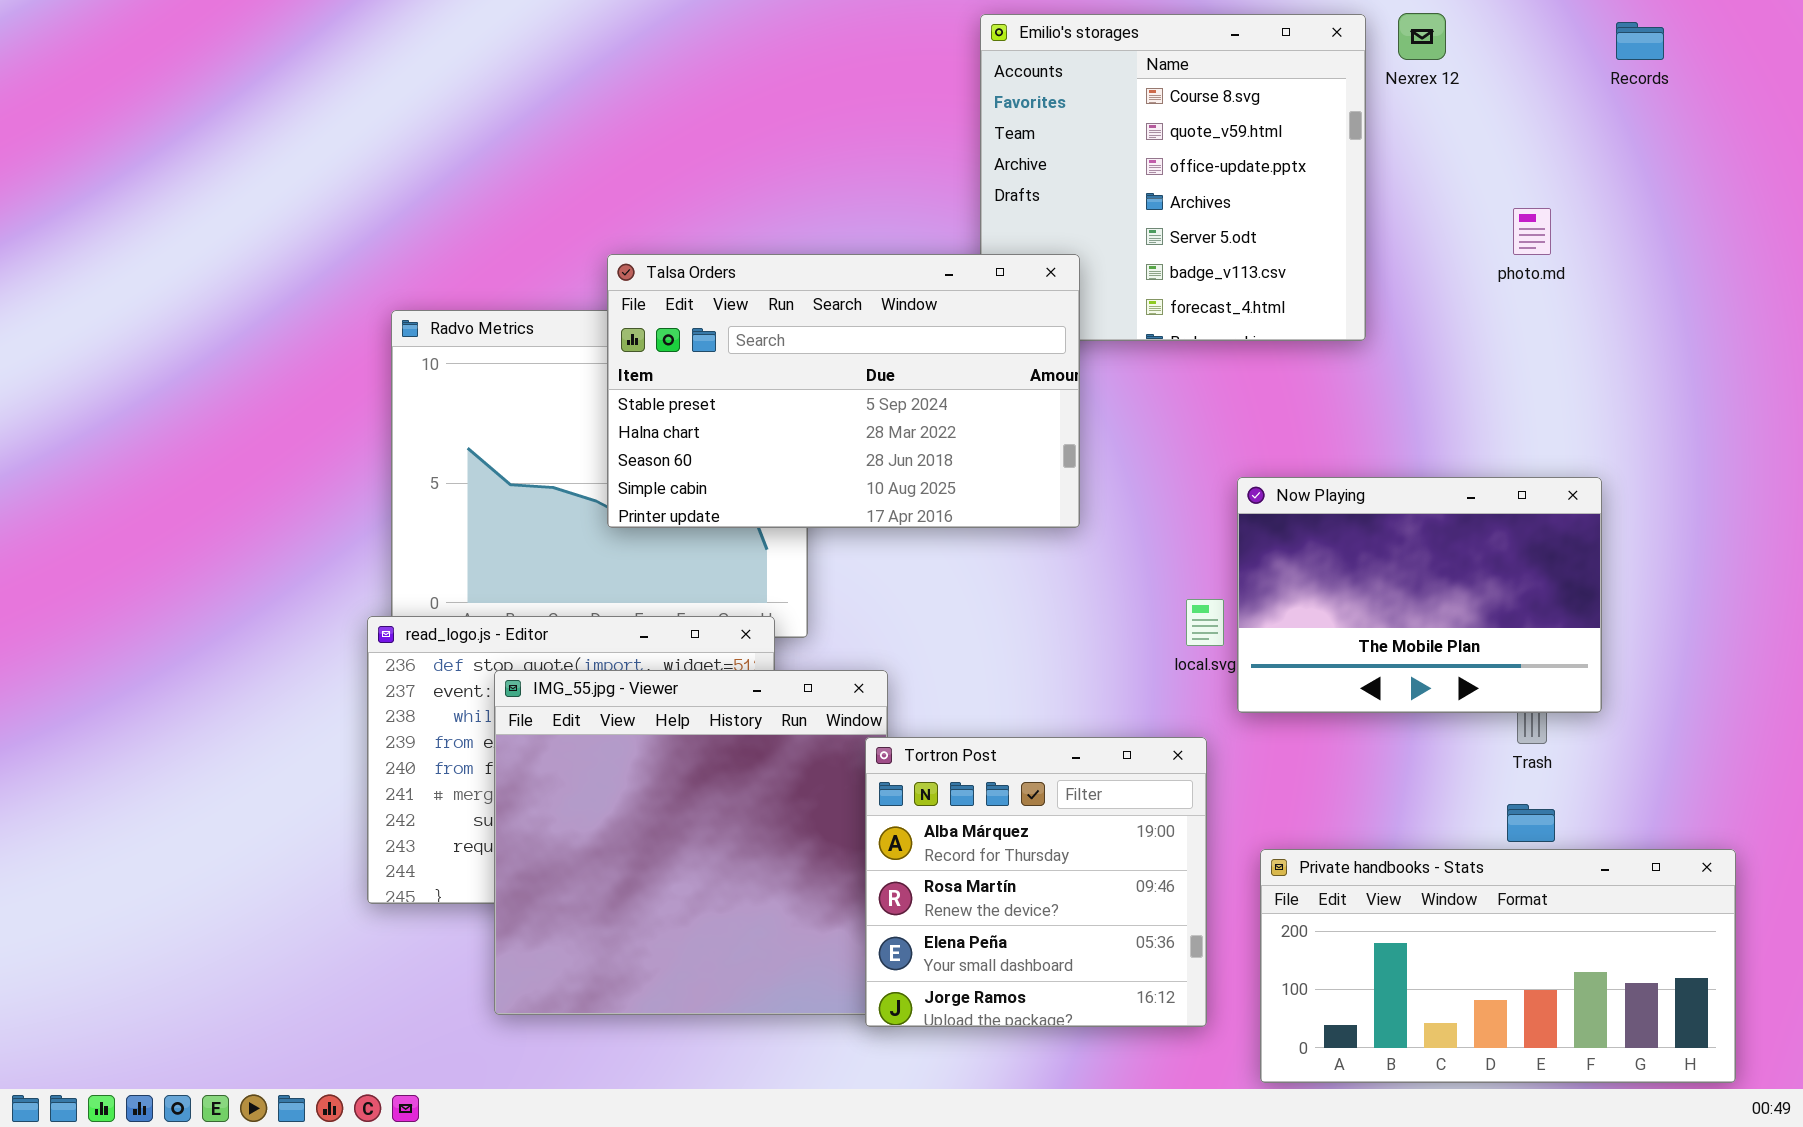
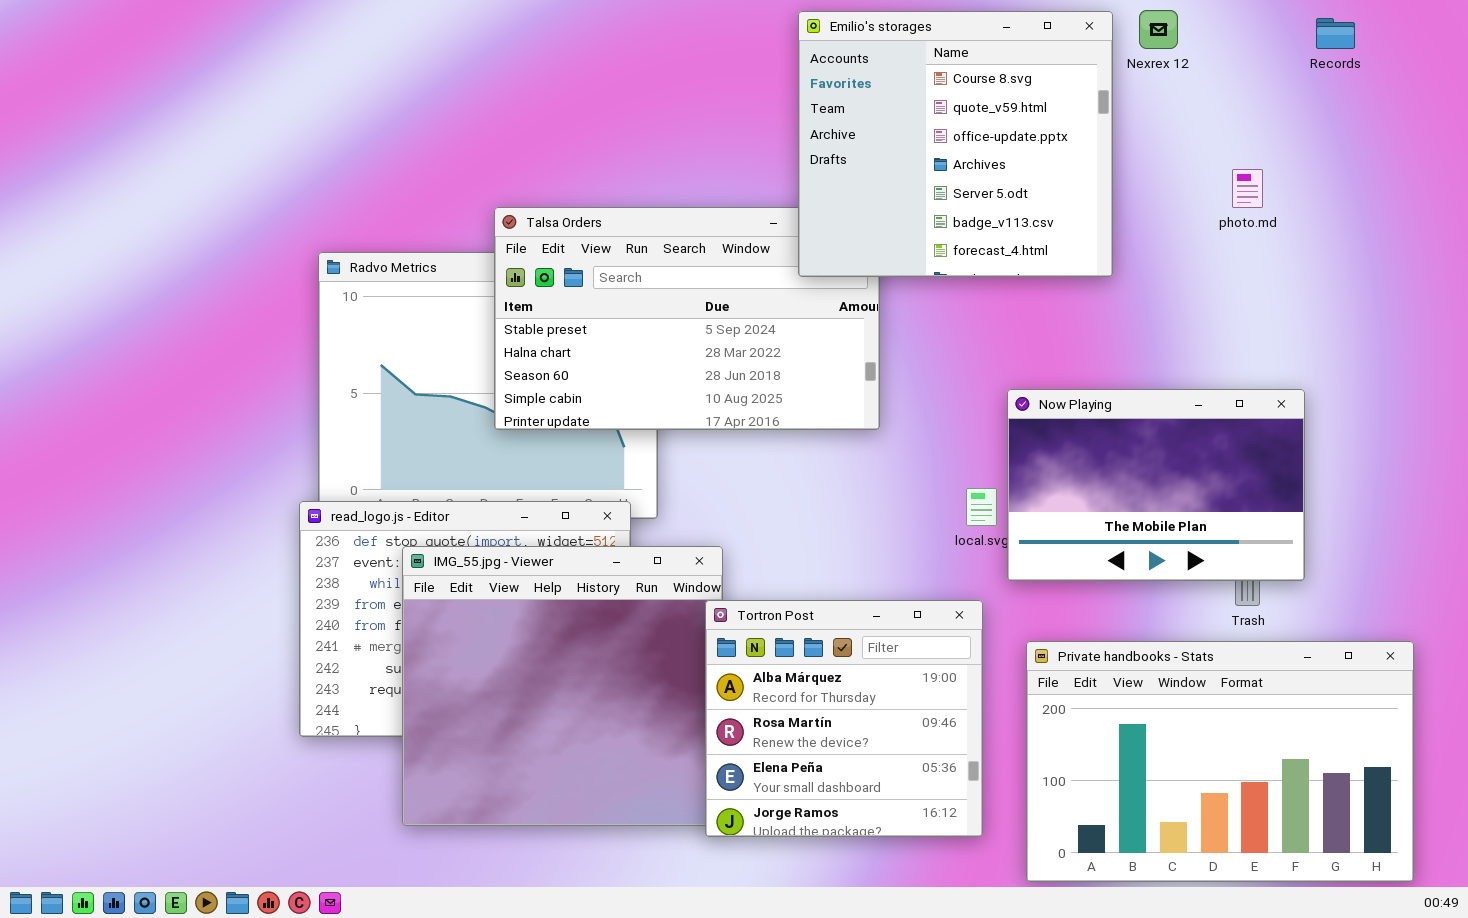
Emilio's storages: [980,14,1366,341] -> [798,11,1113,277], raised
Private handbooks - Stats: [1260,849,1736,1083] -> [1026,641,1414,882], resized

